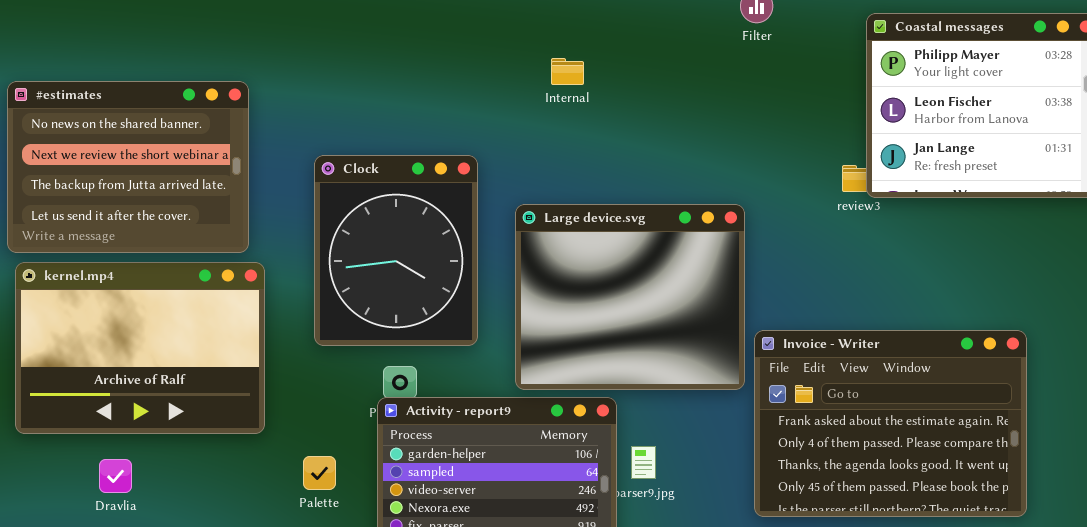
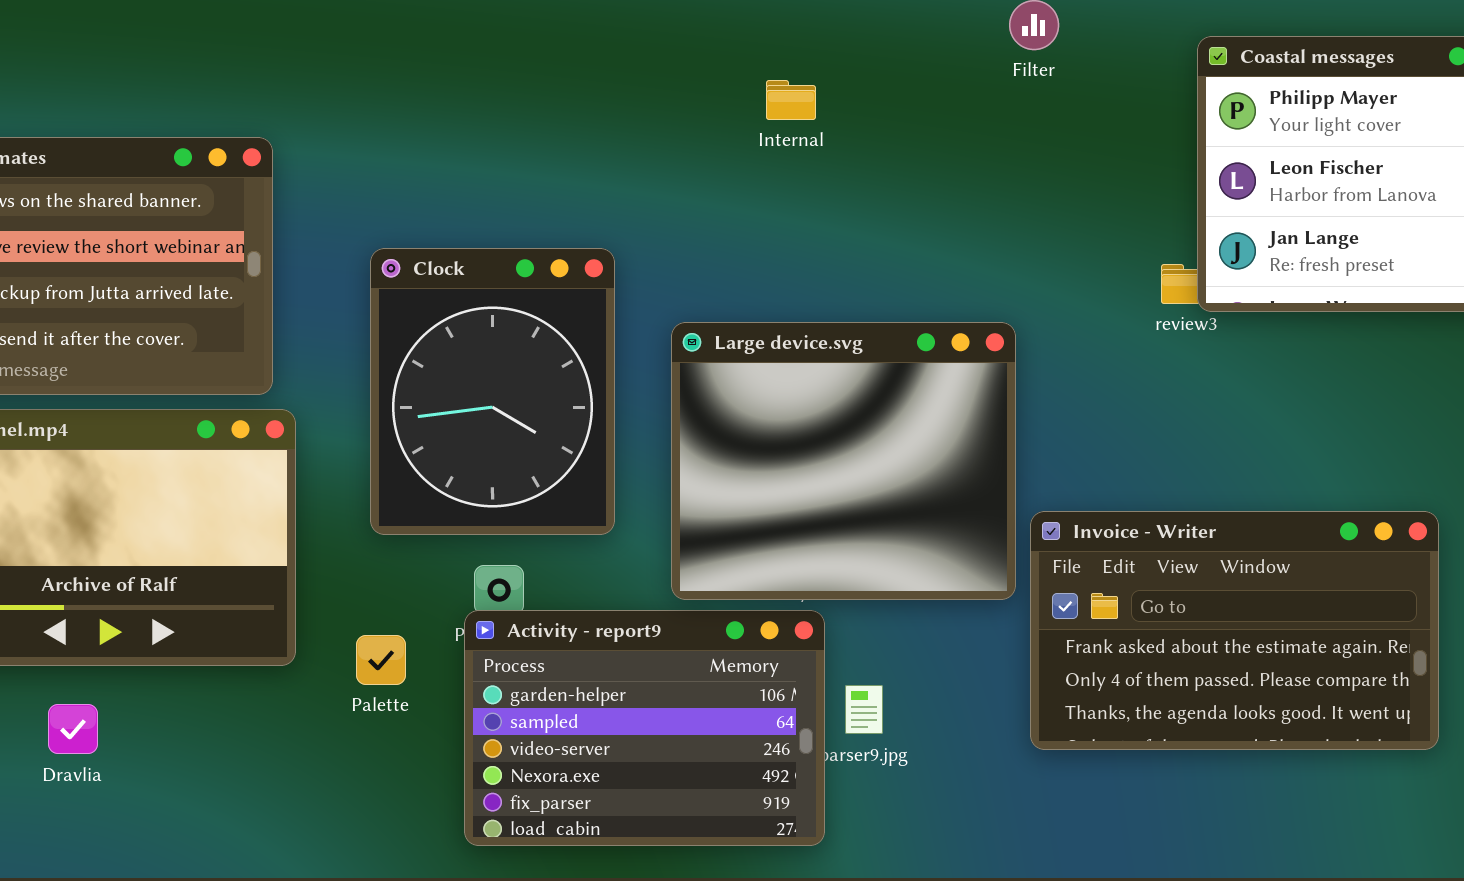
Internal: [551,58,584,85] -> [766,80,816,120], moved
Invoice - Writer: [754,330,1027,517] -> [1030,511,1439,750], resized
Palette: [303,456,336,490] -> [356,635,406,685], moved

